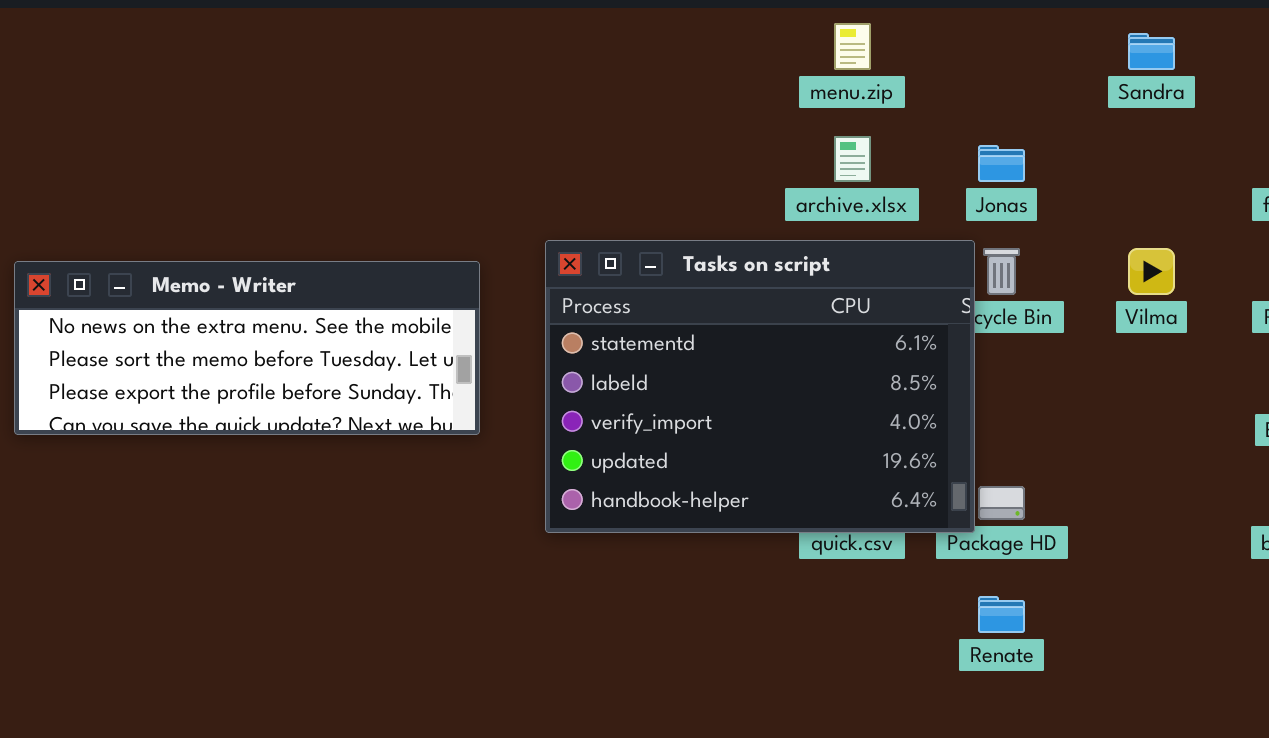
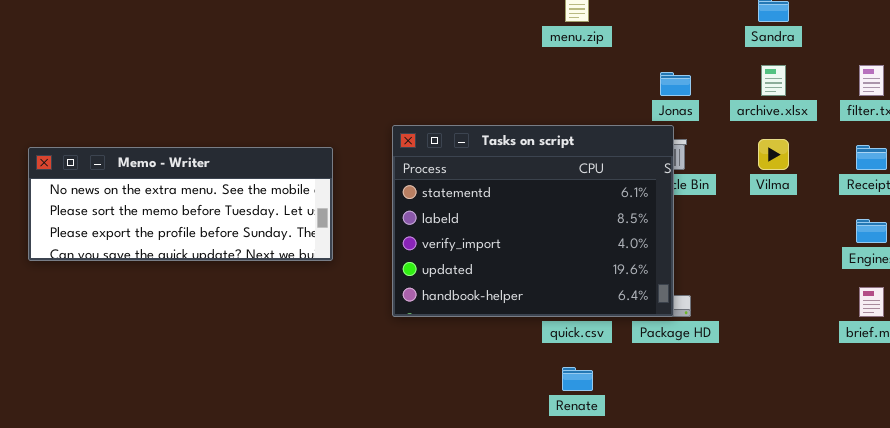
archive.xlsx: [834,136,871,182] -> [761,65,786,96], moved
Tasks on script: [545,240,975,533] -> [392,125,674,317], moved
Renate: [978,596,1025,633] -> [562,367,593,391], moved

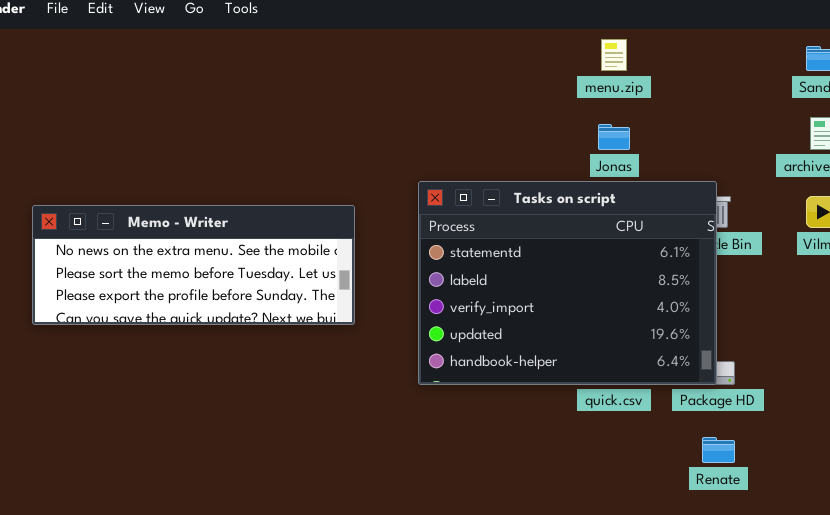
Jonas: [660,72,691,96] -> [598,124,630,150], moved
Renate: [562,367,593,391] -> [702,437,735,463], moved

